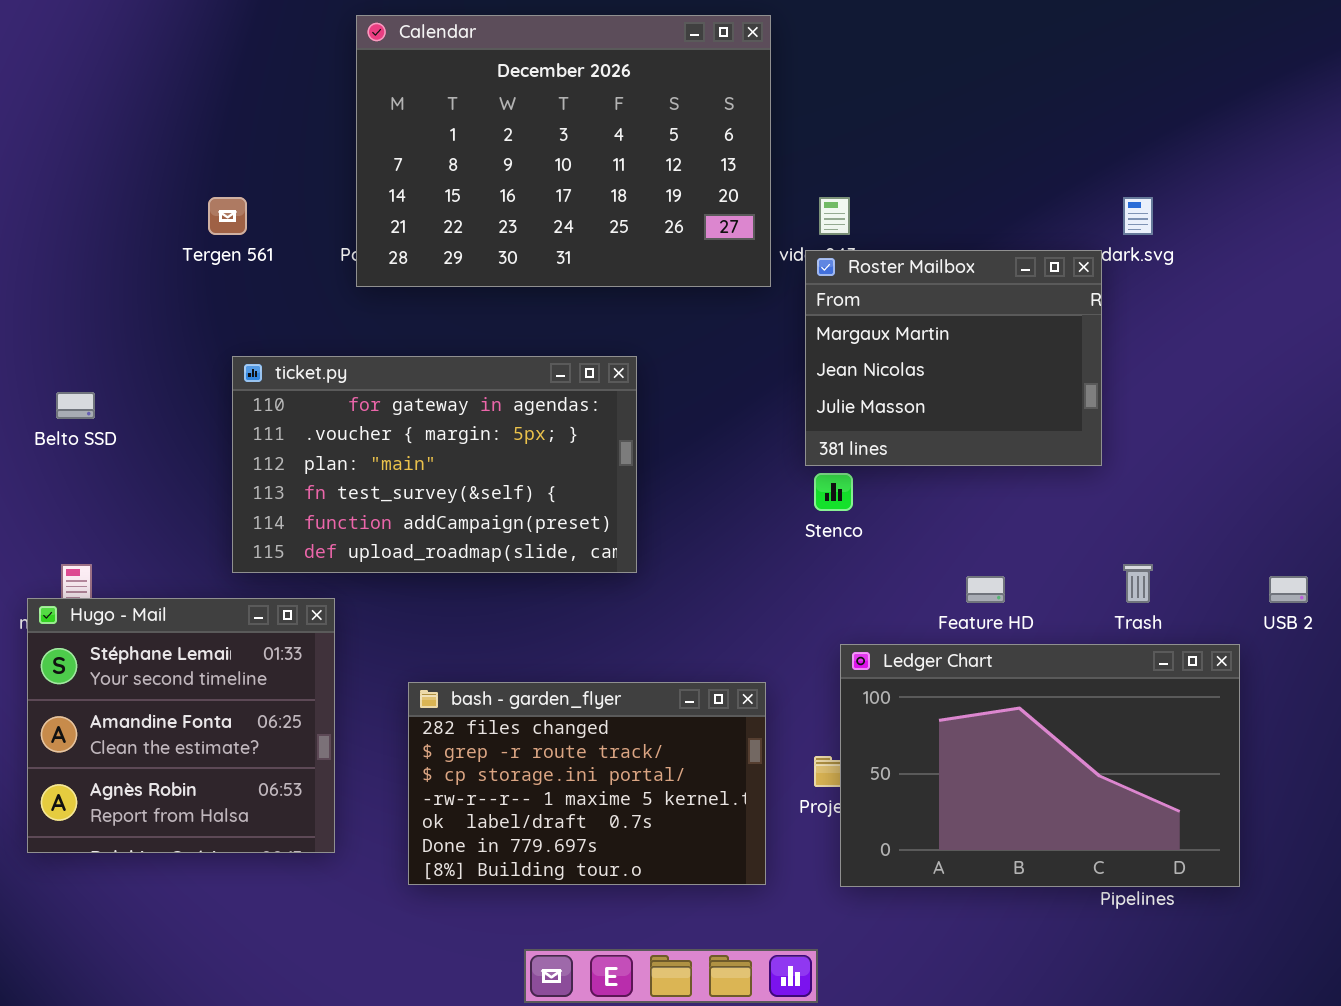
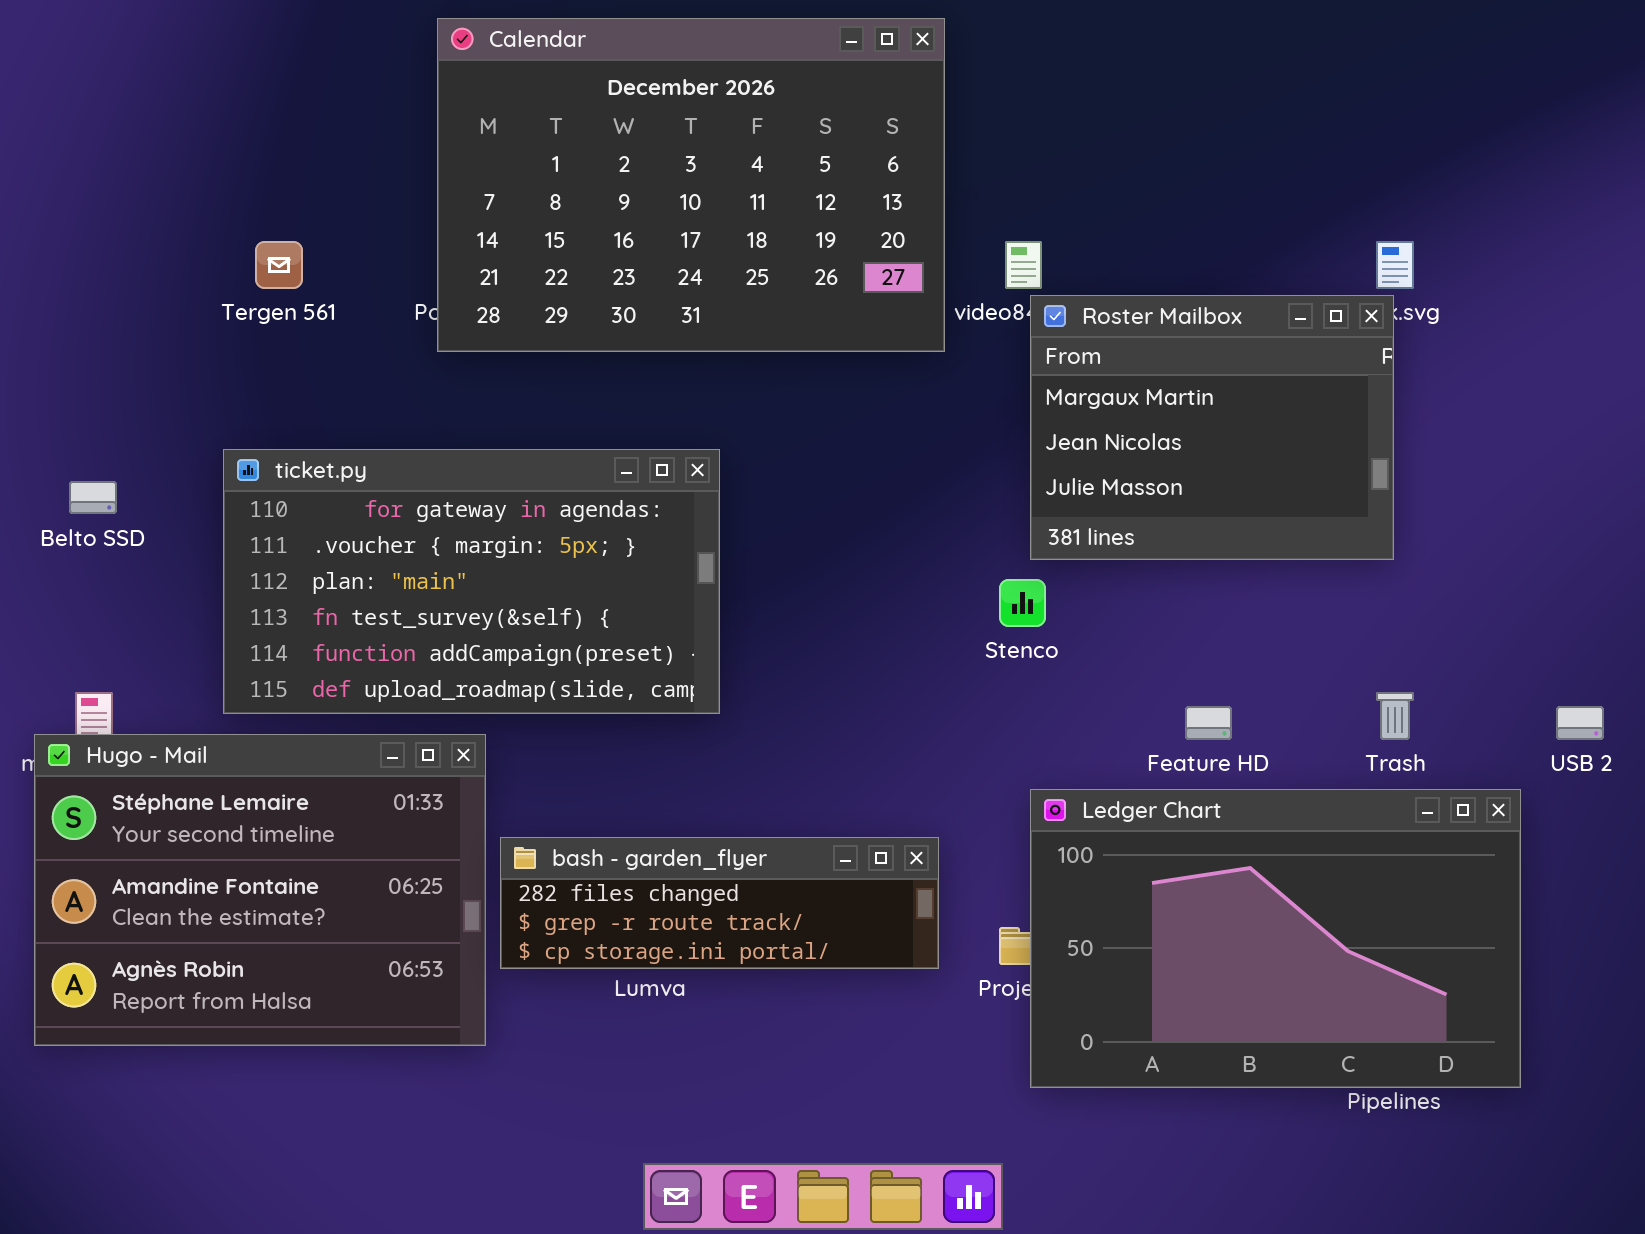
Roster Mailbox: [805,250,1102,466] -> [1030,295,1394,560], moved
ticket.py: [232,356,637,573] -> [223,449,720,714], moved
Hugo - Mail: [27,598,335,853] -> [34,734,486,1046], resized
bash - garden_flyer: [408,682,766,885] -> [500,837,939,969], resized

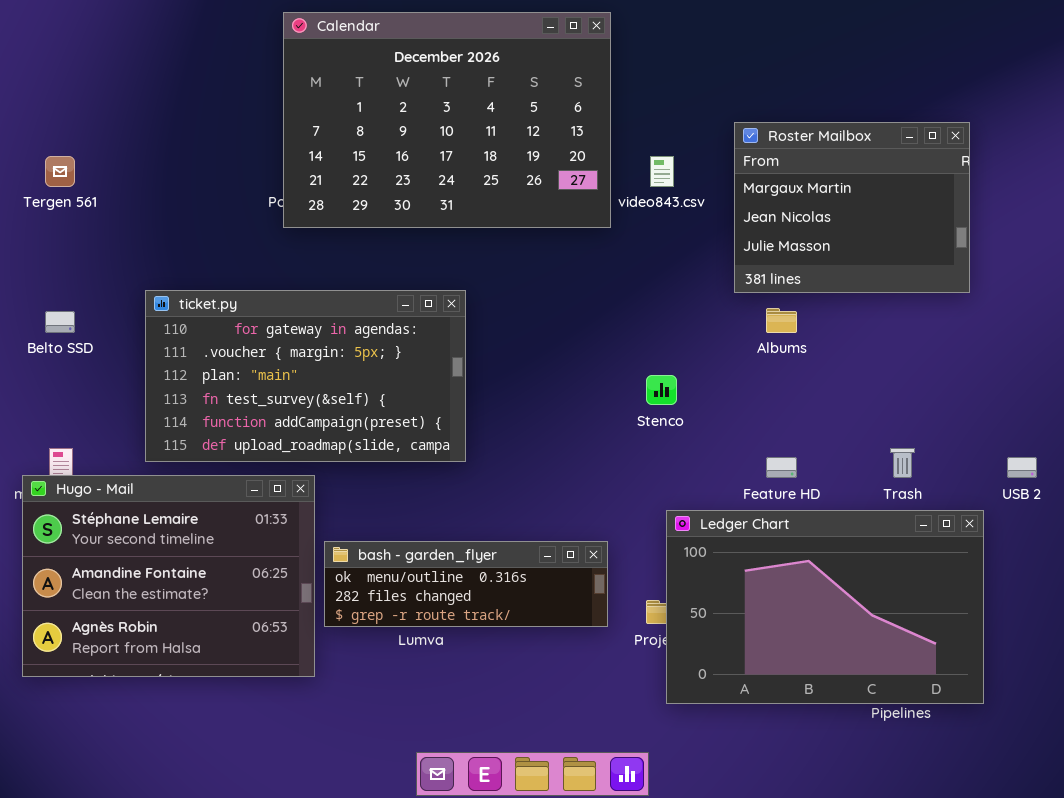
Tergen 561: [255,241,303,289] -> [45,156,75,187], moved
Roster Mailbox: [1030,295,1394,560] -> [734,122,970,293], moved
bash - garden_flyer: [500,837,939,969] -> [324,541,608,627], scrolled up 1 row

